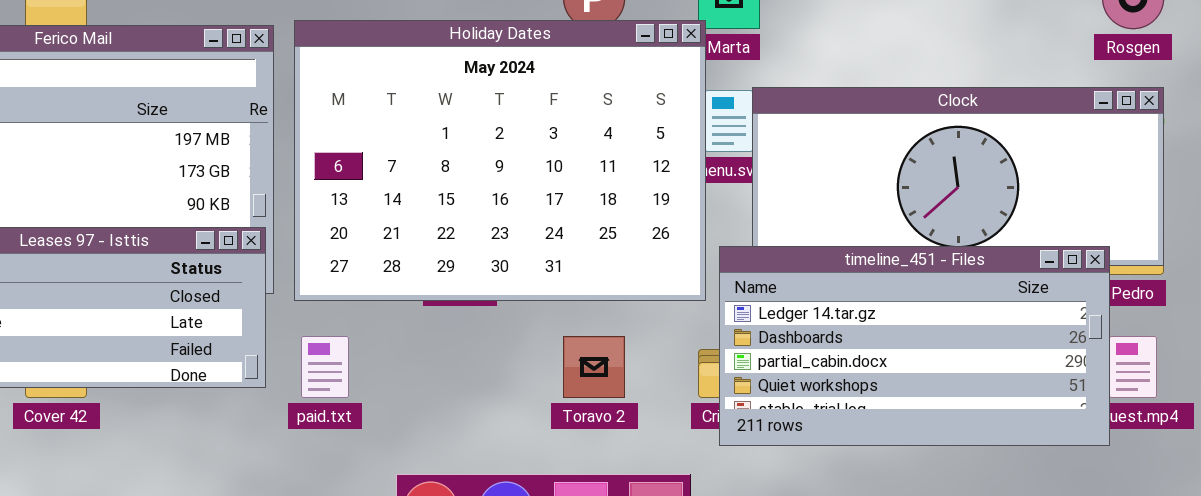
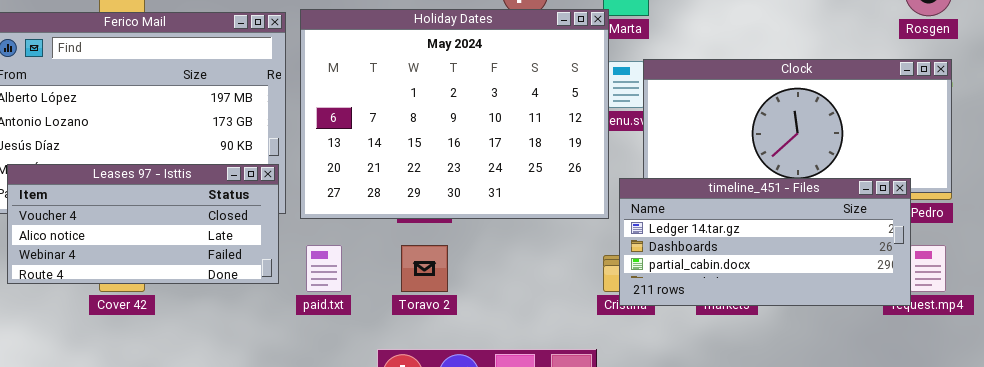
timeline_451 - Files: [719,246,1110,446] -> [619,178,911,306], resized
Toravo 2: [563,336,625,398] -> [401,245,448,292], moved

